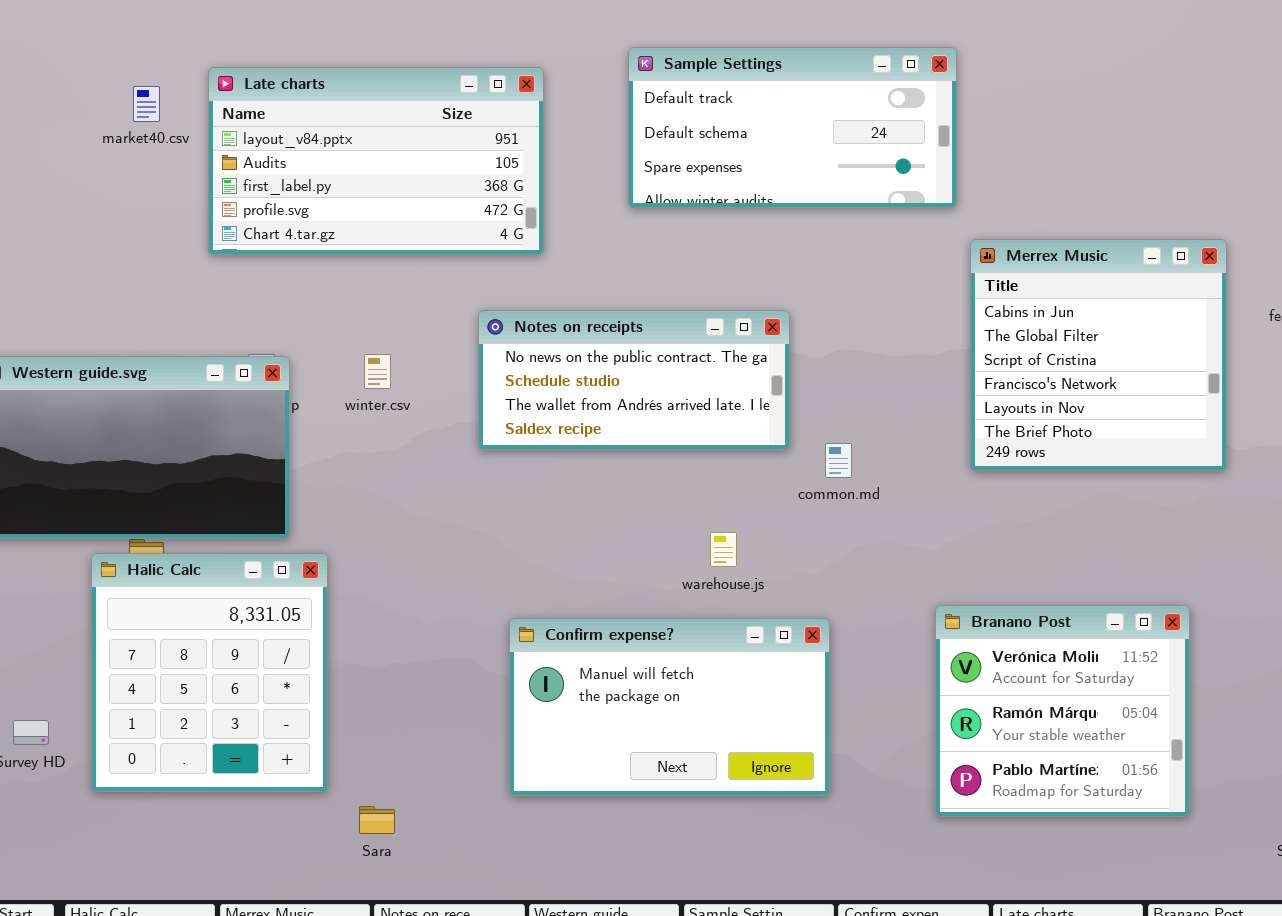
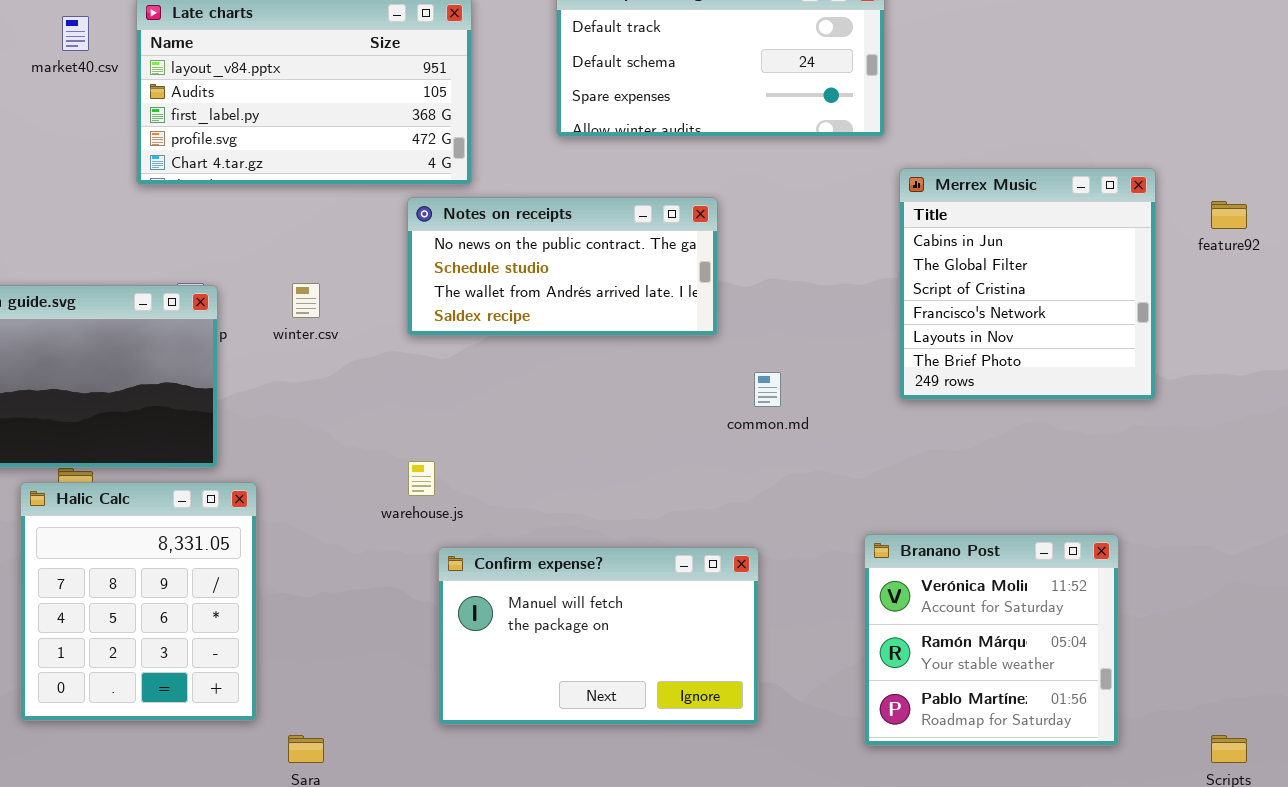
Notes on receipts: [478,310,790,450] -> [407,197,718,336], moved
warehouse.js: [710,532,737,567] -> [408,461,435,496], moved

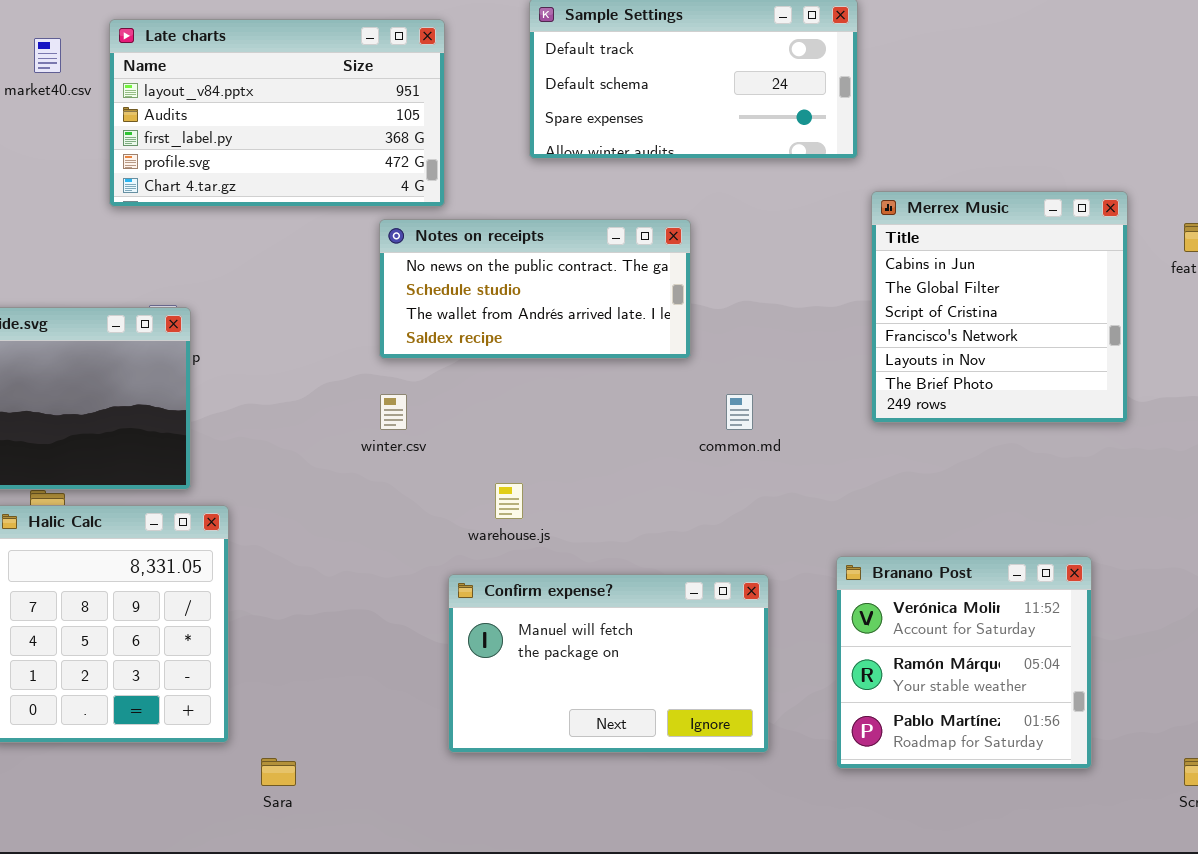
winter.csv: [292,283,320,318] -> [380,394,407,430], moved
warehouse.js: [408,461,435,496] -> [495,483,523,519], moved
Confirm expense?: [438,547,759,725] -> [448,574,769,753], moved

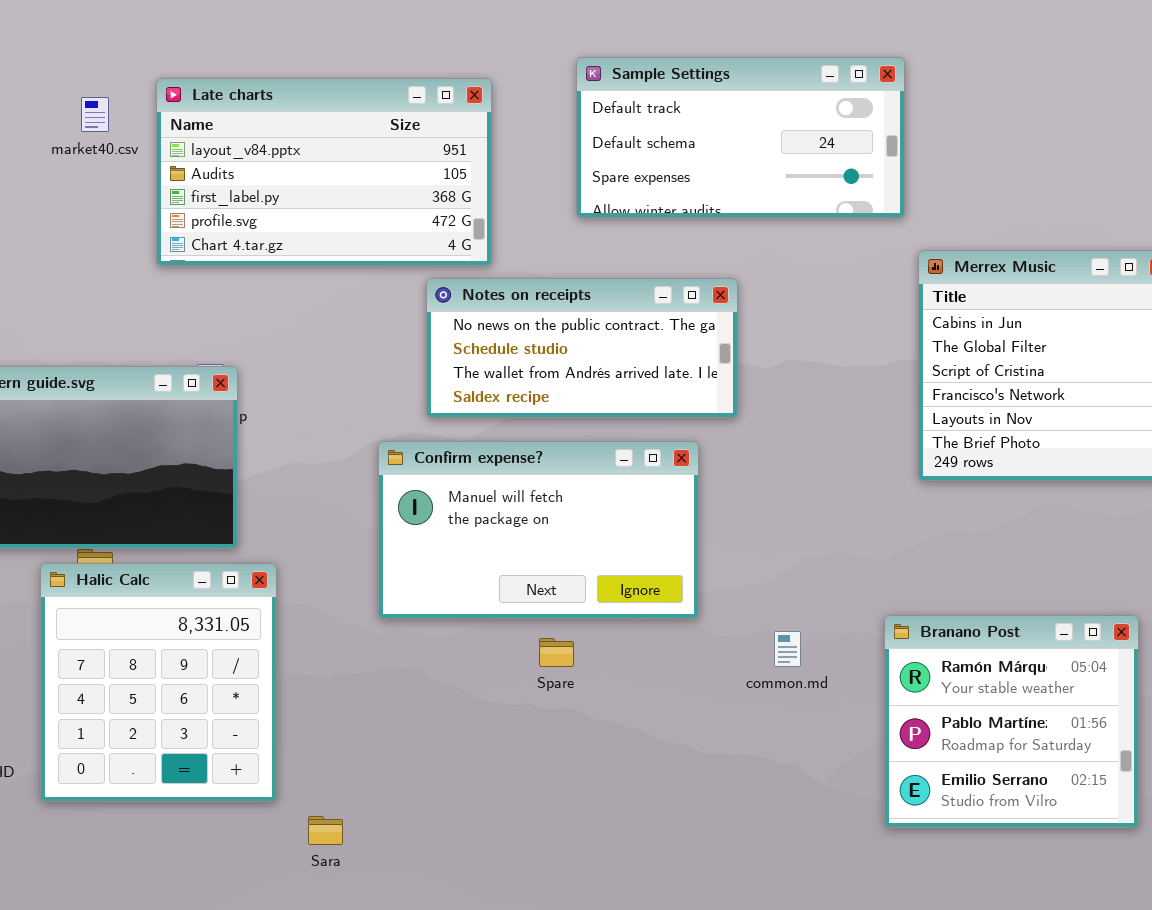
common.md: [726,394,753,430] -> [774,631,801,667], moved
Branano Post: [836,556,1092,769] -> [884,615,1139,828], scrolled down 1 row
Confirm expense?: [448,574,769,753] -> [378,441,699,619], moved

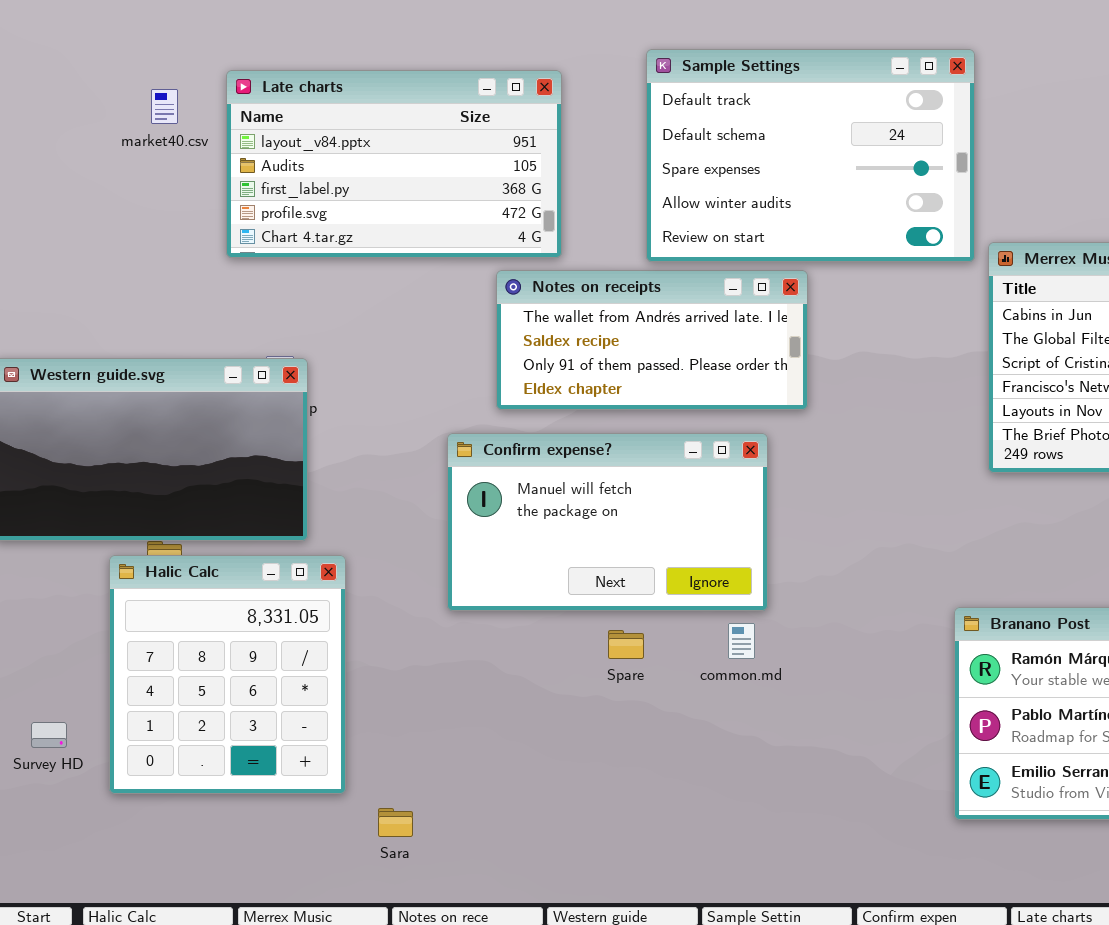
Sample Settings: [576,57,905,218] -> [646,49,975,262], resized
Notes on receipts: [426,278,738,418] -> [496,270,808,410], scrolled down 2 rows
common.md: [774,631,801,667] -> [728,623,755,659], moved

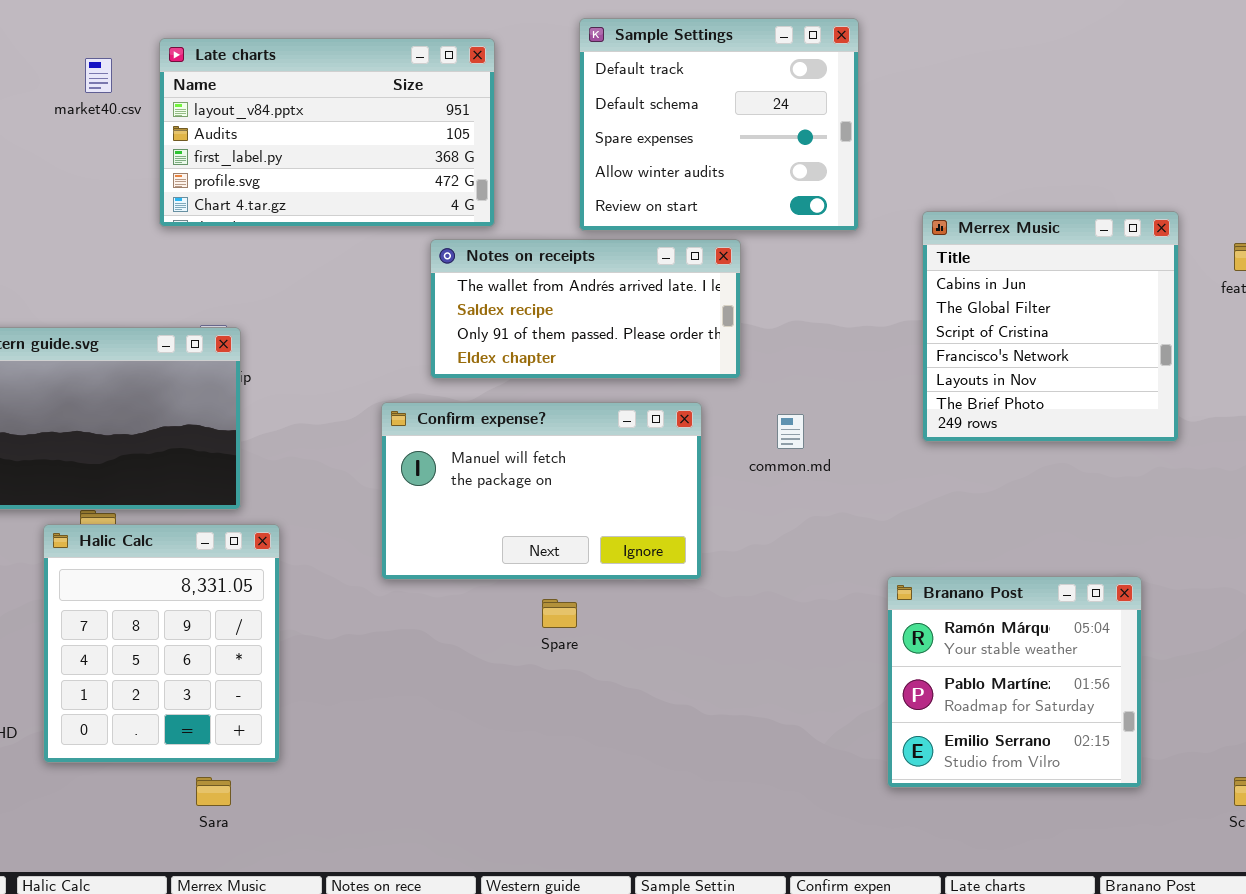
Sample Settings: [646,49,975,262] -> [579,18,859,231], resized
common.md: [728,623,755,659] -> [777,414,804,449], moved
Sara: [378,808,413,837] -> [196,777,231,806], moved

